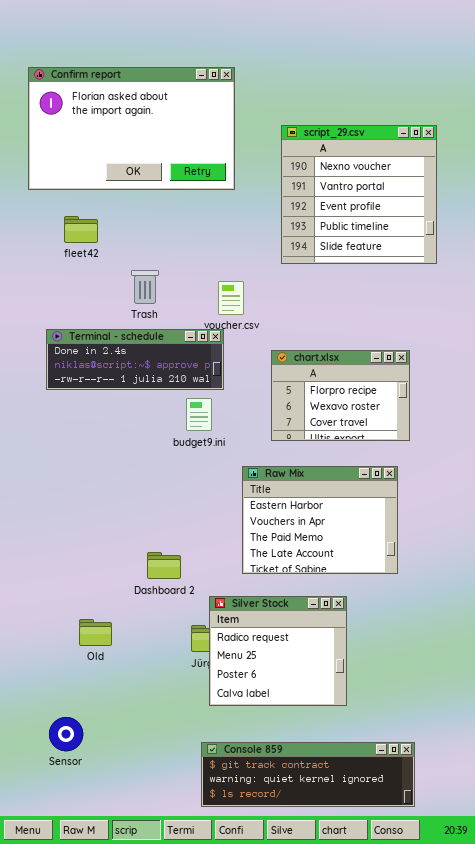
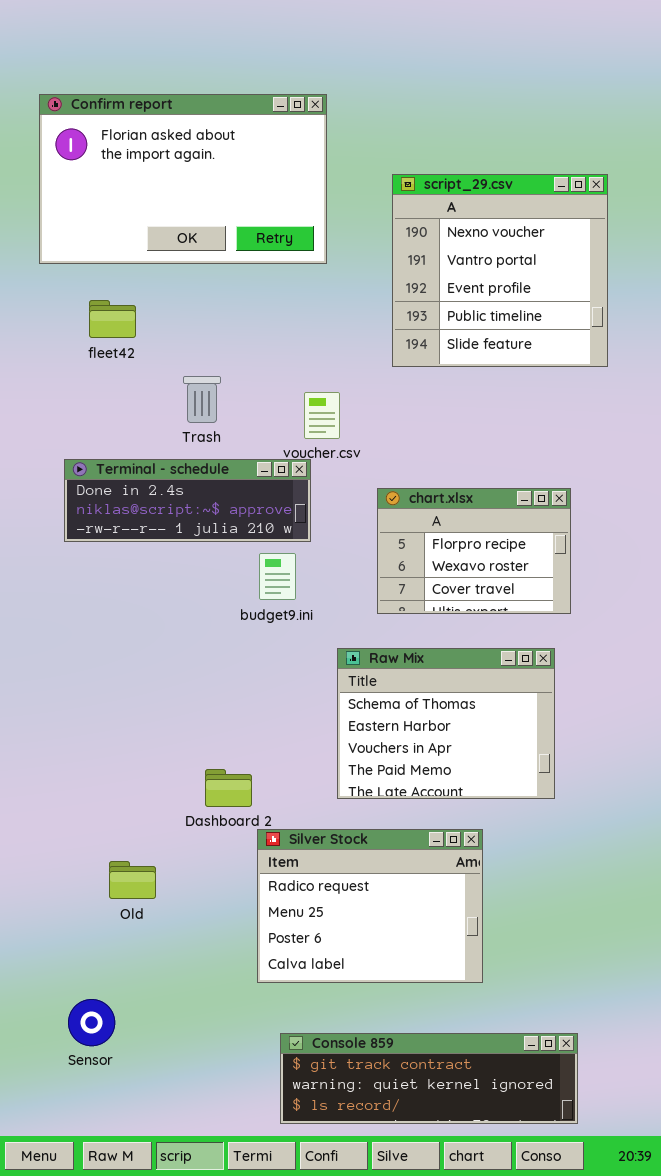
Raw Mix: [242,466,398,574] -> [337,648,555,799], scrolled up 1 row
Silver Stock: [209,596,347,706] -> [257,829,483,983], resized

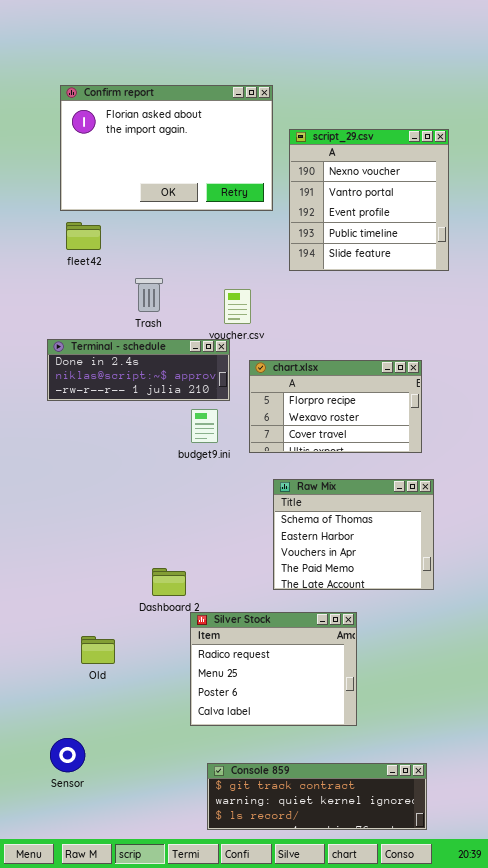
Confirm report: [39,94,327,264] -> [60,85,273,211], moved
chart.xlsx: [377,488,571,614] -> [249,360,422,453], resized
Raw Mix: [337,648,555,799] -> [273,479,434,590], moved

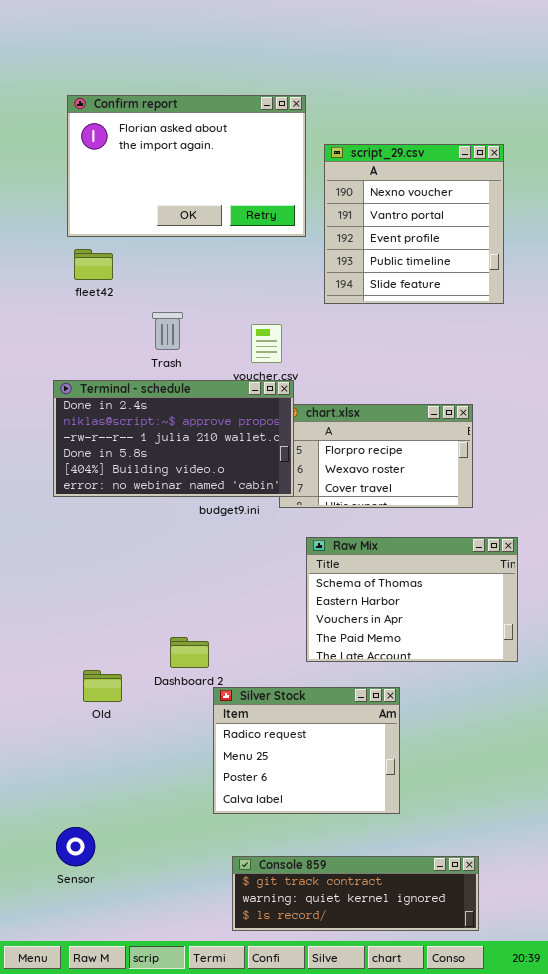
Terminal - schedule: [47,339,230,401] -> [53,380,294,497], resized
Raw Mix: [273,479,434,590] -> [306,537,518,662], resized
Old: [81,636,115,664] -> [83,670,122,702], moved

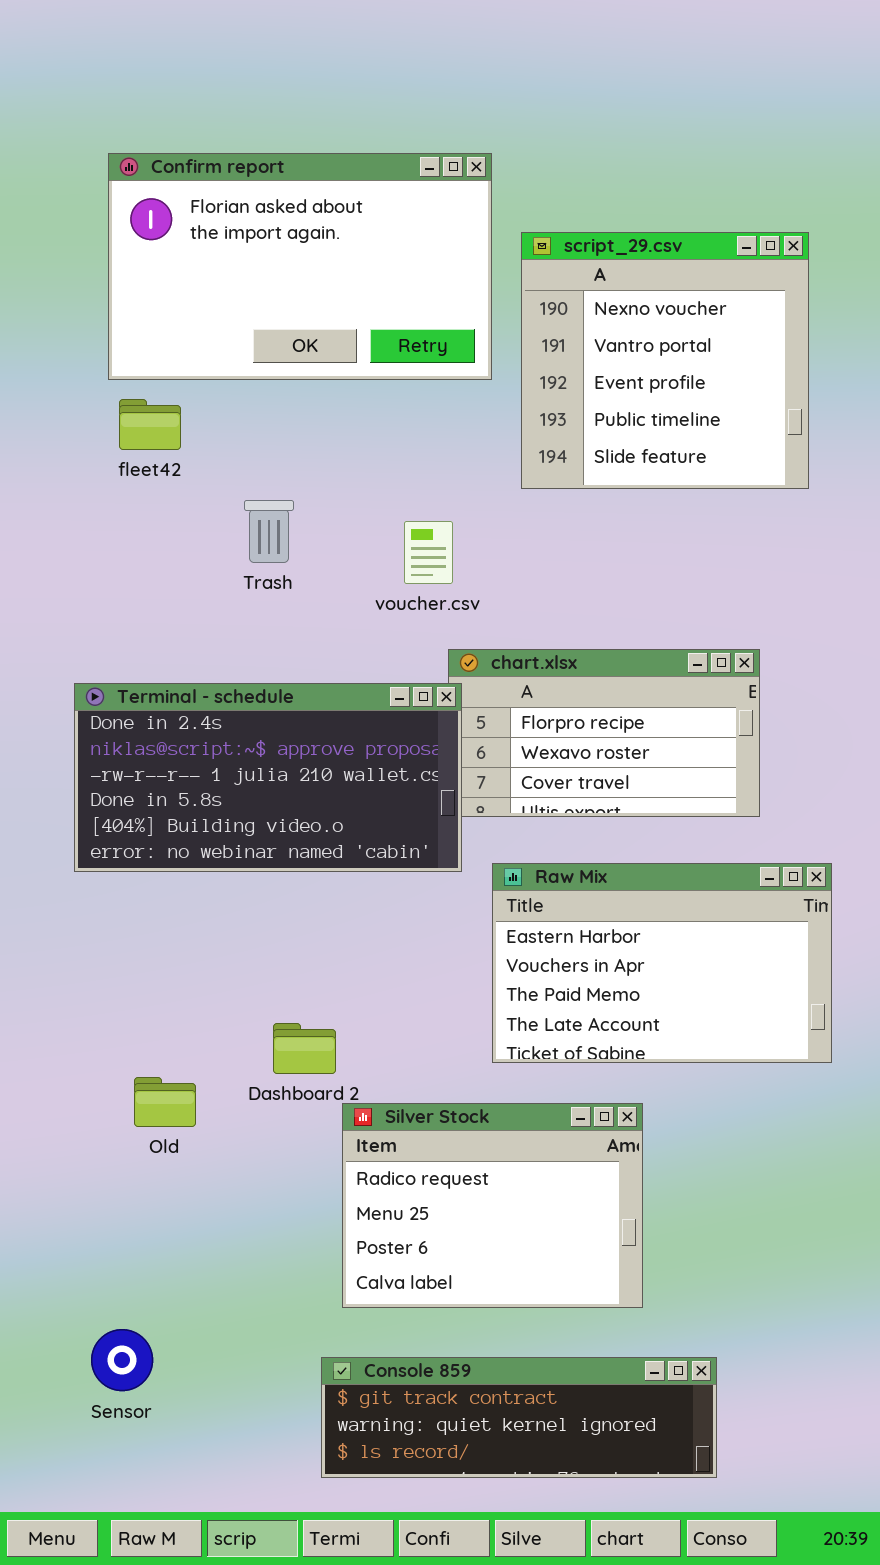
Terminal - schedule: [53,380,294,497] -> [74,683,462,872], moved
Raw Mix: [306,537,518,662] -> [492,863,832,1063], scrolled down 1 row
Console 859: [232,856,479,931] -> [321,1357,717,1478], moved

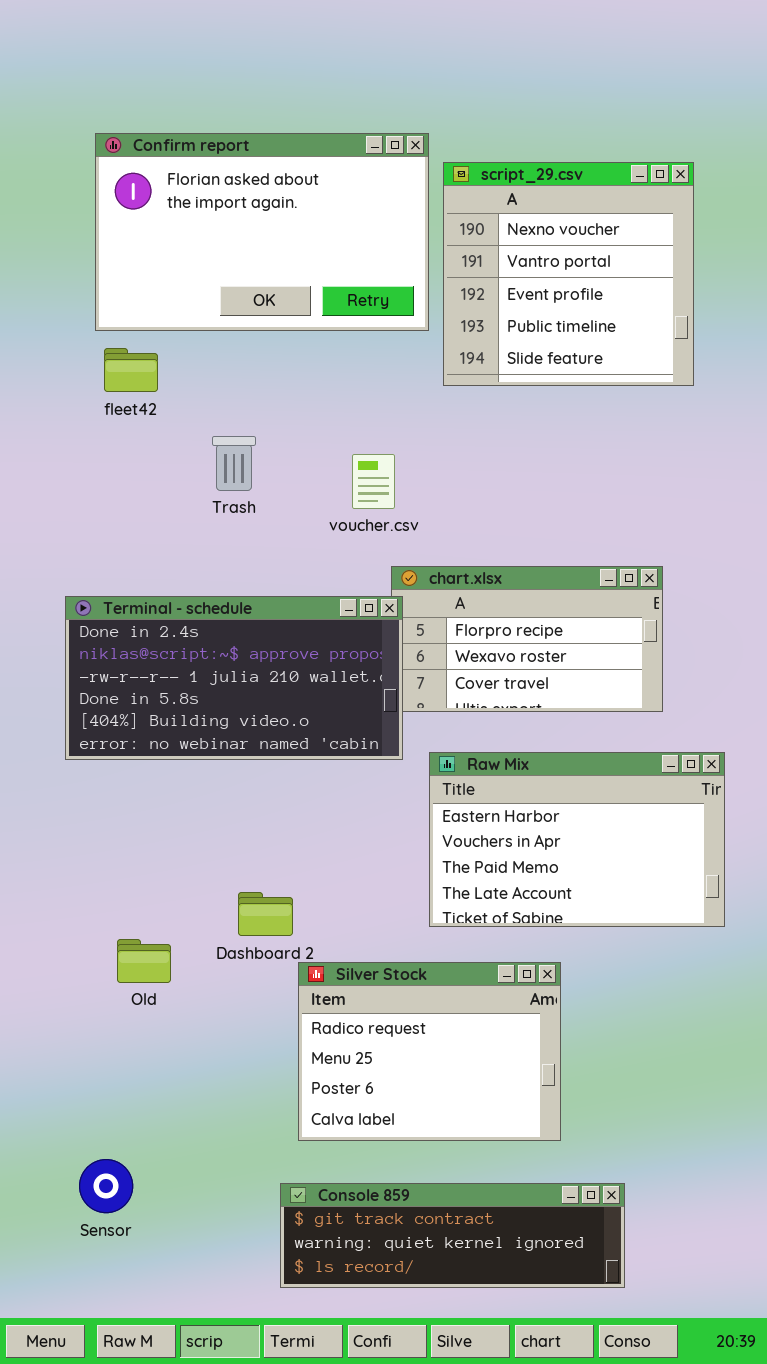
script_29.csv: [521,232,809,489] -> [443,162,694,386], moved

